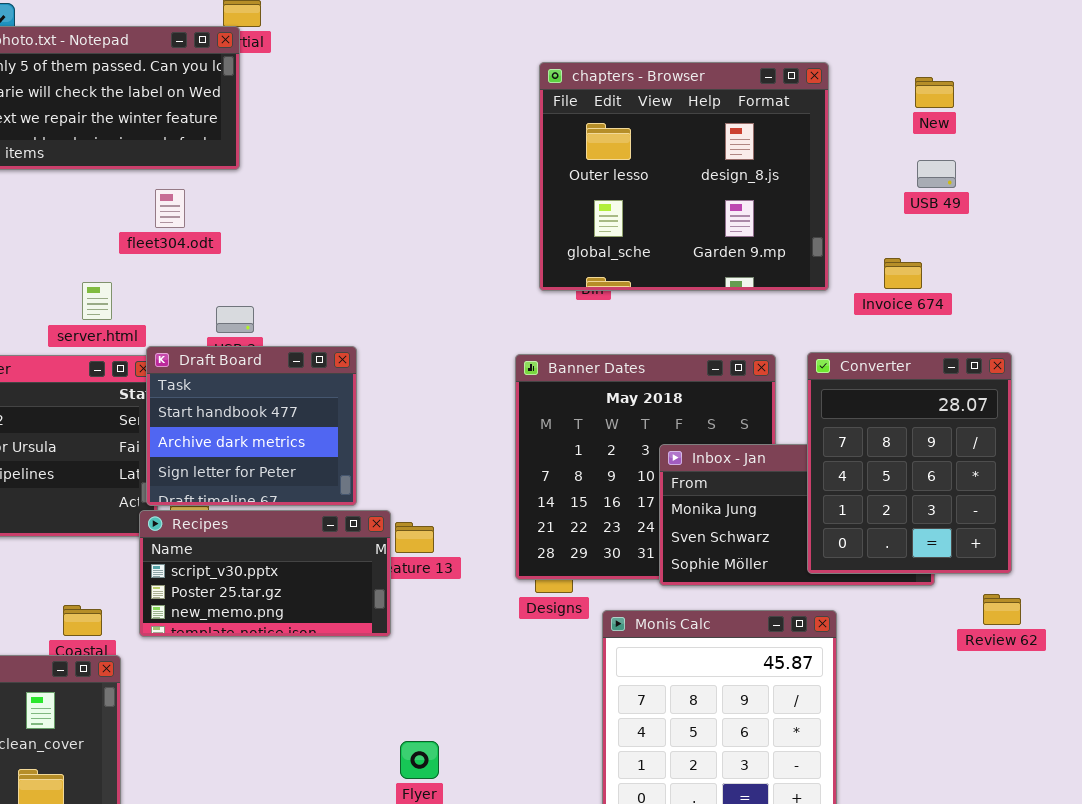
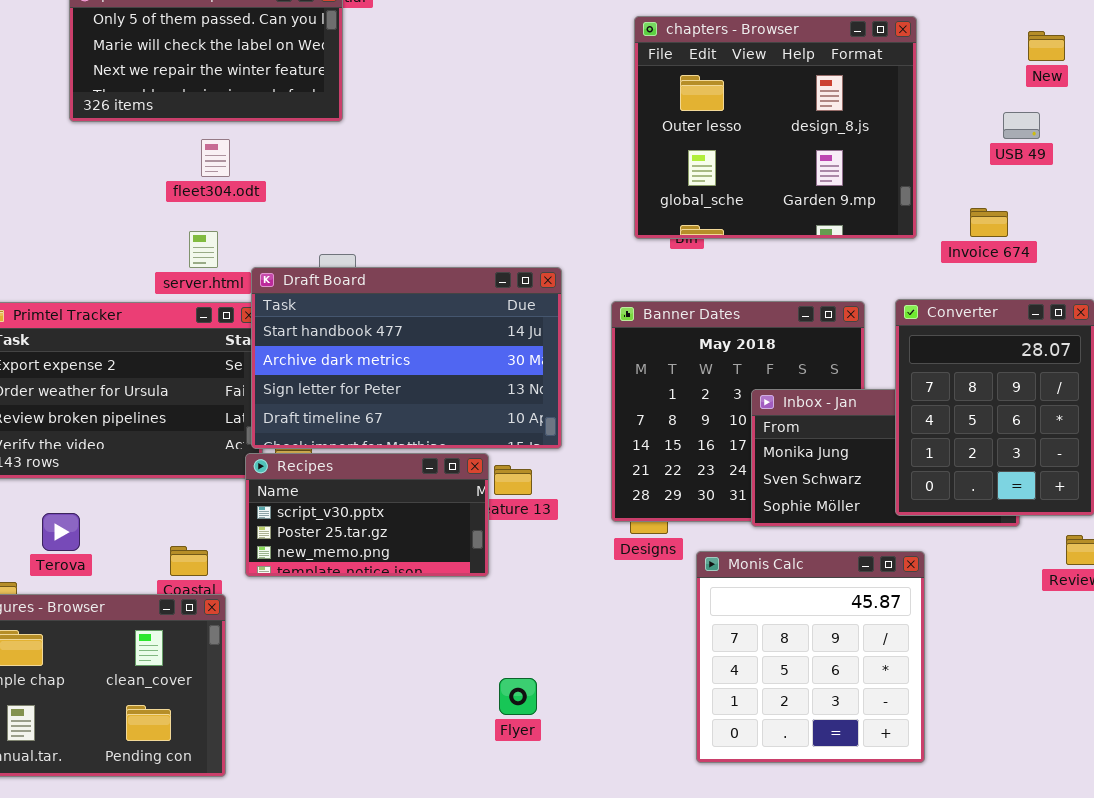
New: [915,77,954,108] -> [1028,31,1065,61], moved
fleet304.odt: [155,189,185,228] -> [201,139,230,177], moved
Draft Board: [146,346,357,506] -> [251,267,562,449], resized

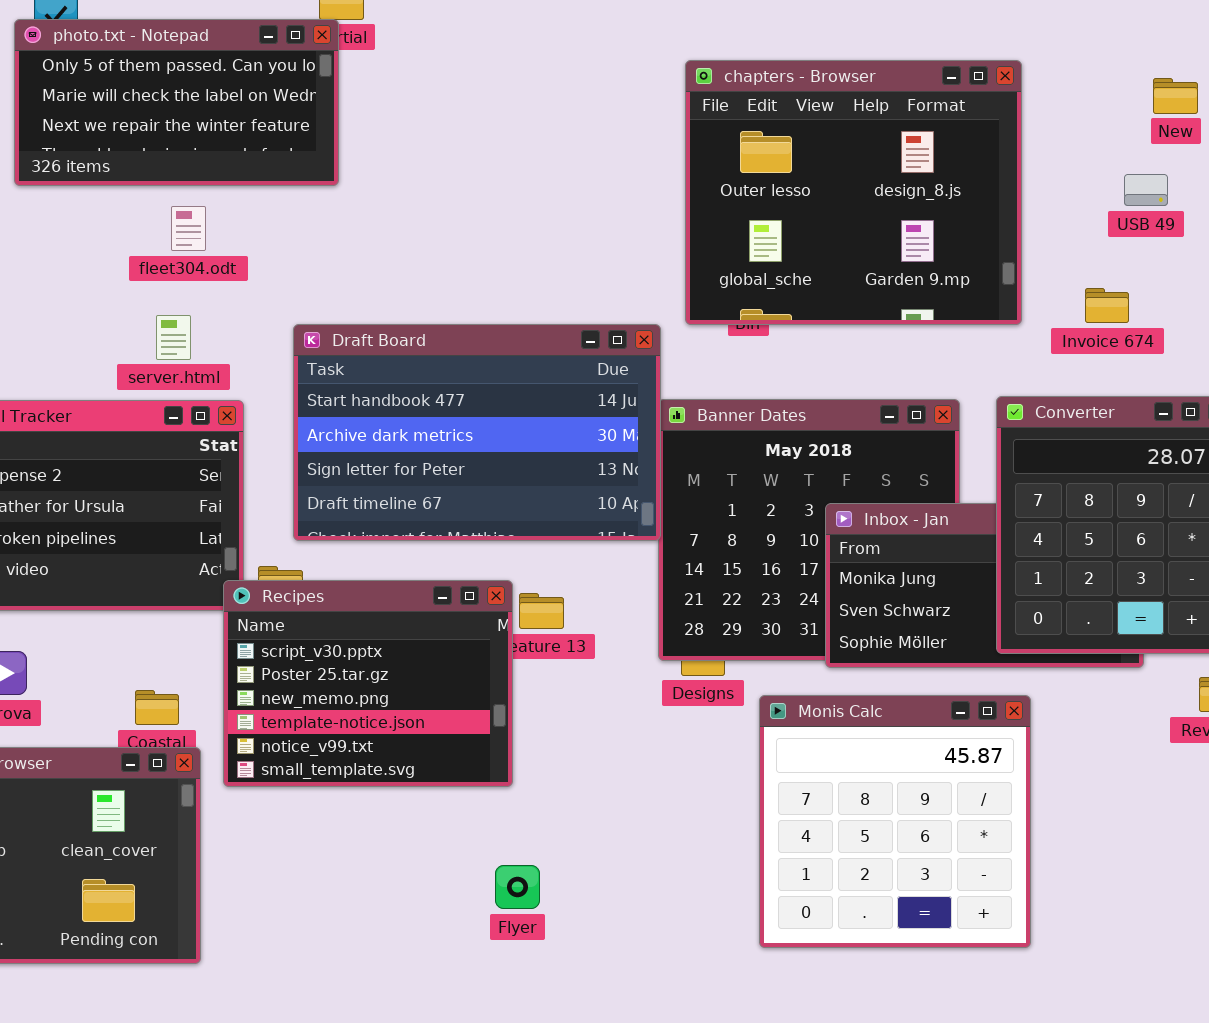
Draft Board: [251,267,562,449] -> [293,324,661,541], moved
Recipes: [245,453,489,577] -> [223,580,513,787], resized
Flyer: [499,678,537,715] -> [495,865,540,909], moved

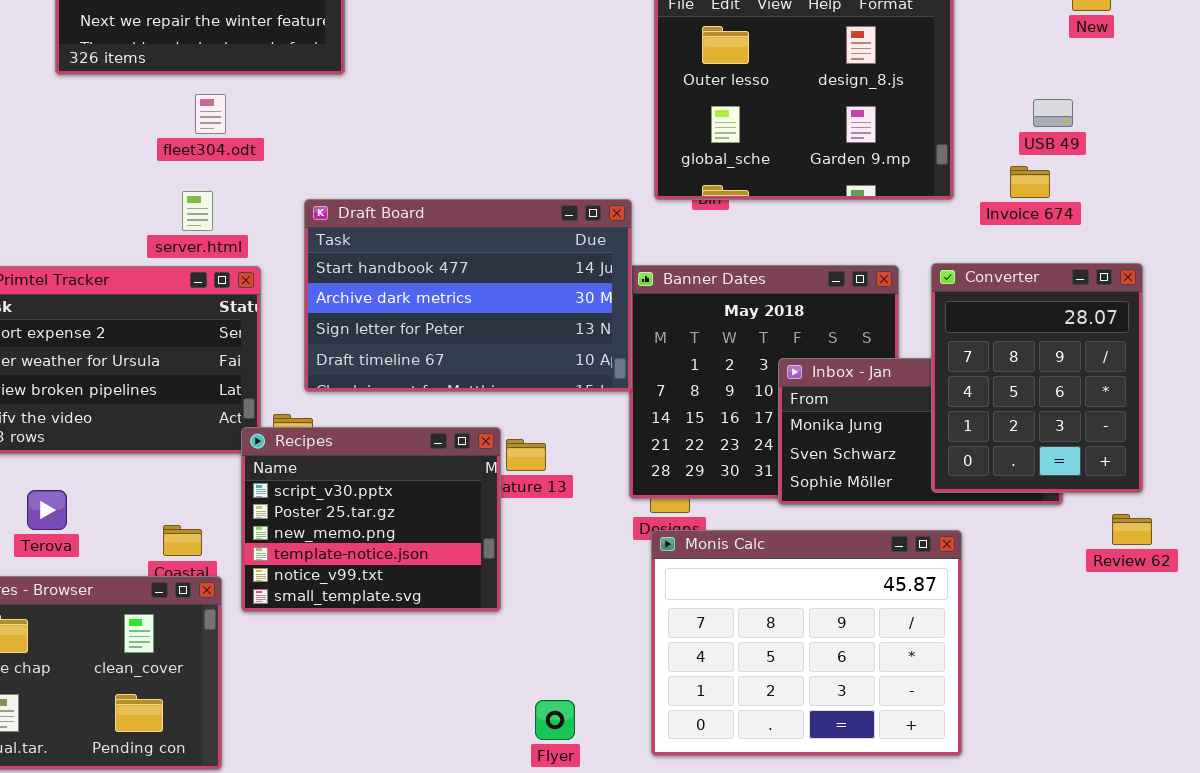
USB 49: [1124,174,1168,206] -> [1033,99,1073,127], moved
Monis Calc: [759,695,1031,948] -> [651,530,962,756], resized
Flyer: [495,865,540,909] -> [535,700,575,740], moved

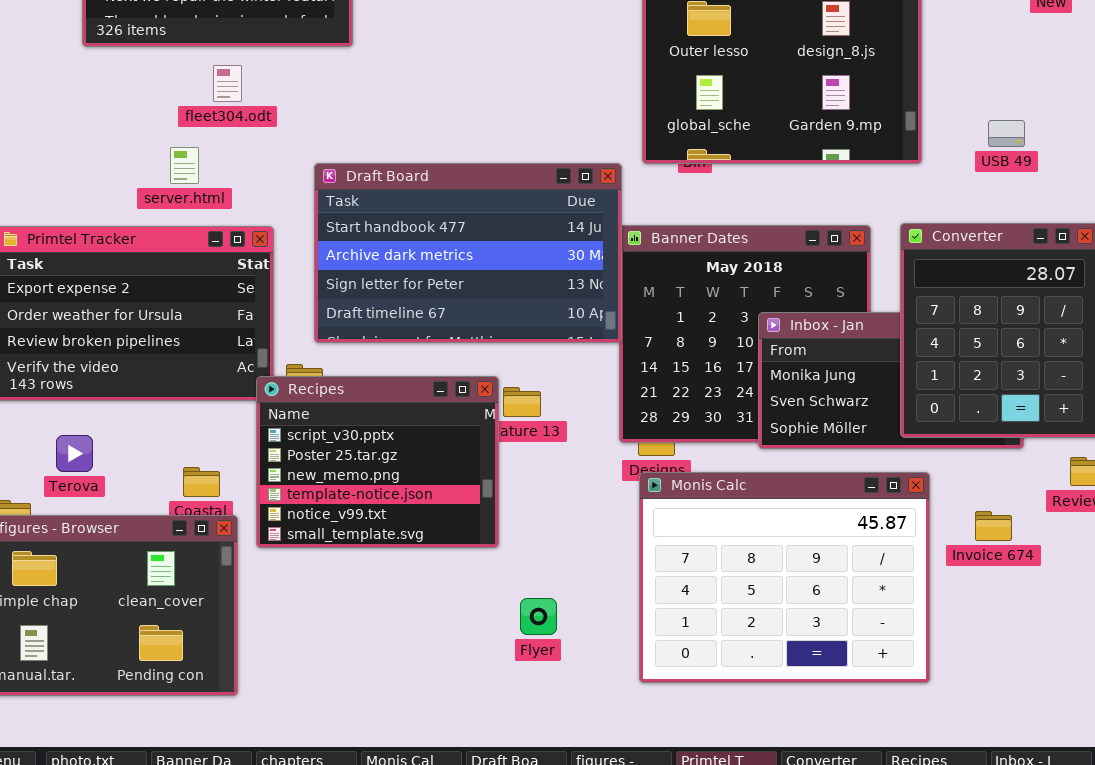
USB 49: [1033,99,1073,127] -> [988,120,1025,147], moved
Invoice 674: [1010,166,1050,198] -> [975,511,1012,541], moved
server.html: [182,191,213,231] -> [170,147,199,184], moved
Flyer: [535,700,575,740] -> [520,598,557,635], moved

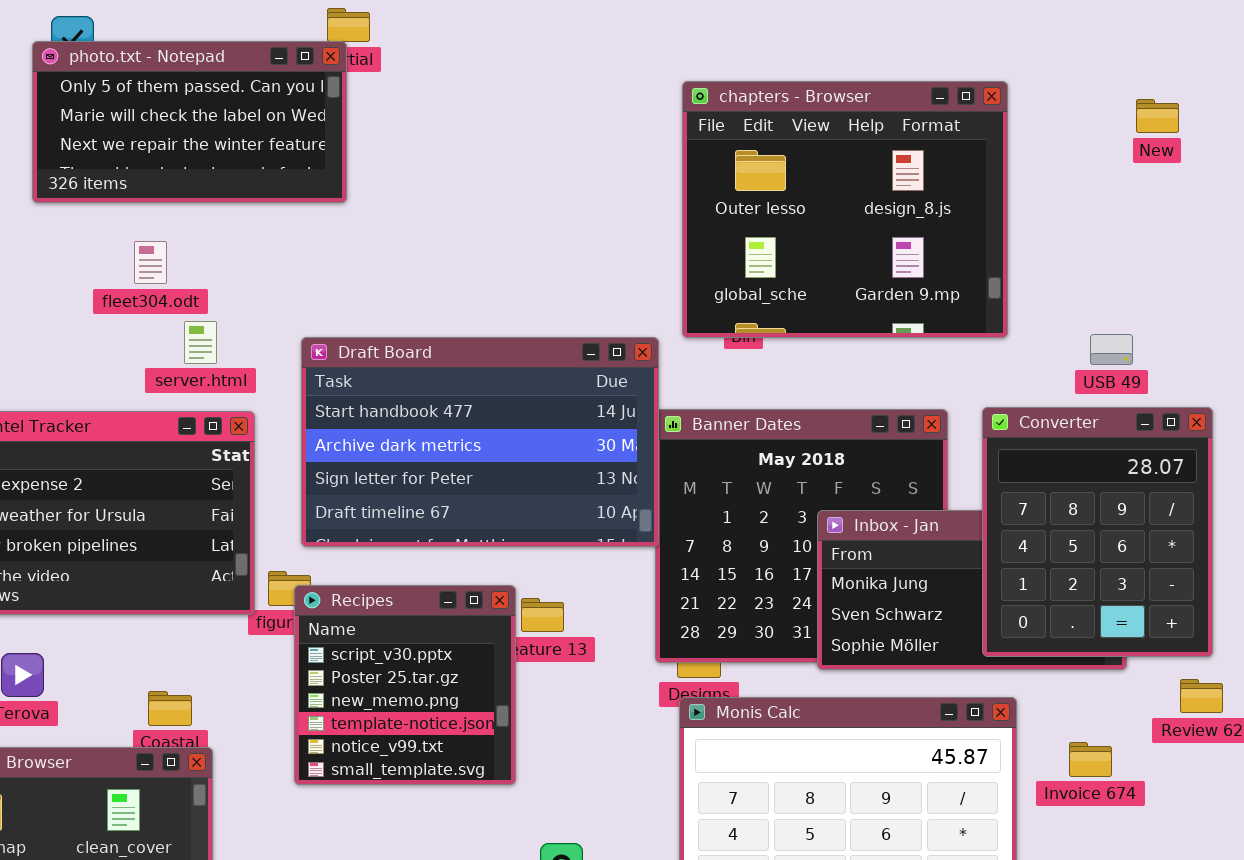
fleet304.odt: [213,65,242,102] -> [134,241,167,284], moved
USB 49: [988,120,1025,147] -> [1090,334,1133,365], moved
server.html: [170,147,199,184] -> [184,321,217,364], moved
Recipes: [256,376,499,548] -> [294,585,516,785], resized

